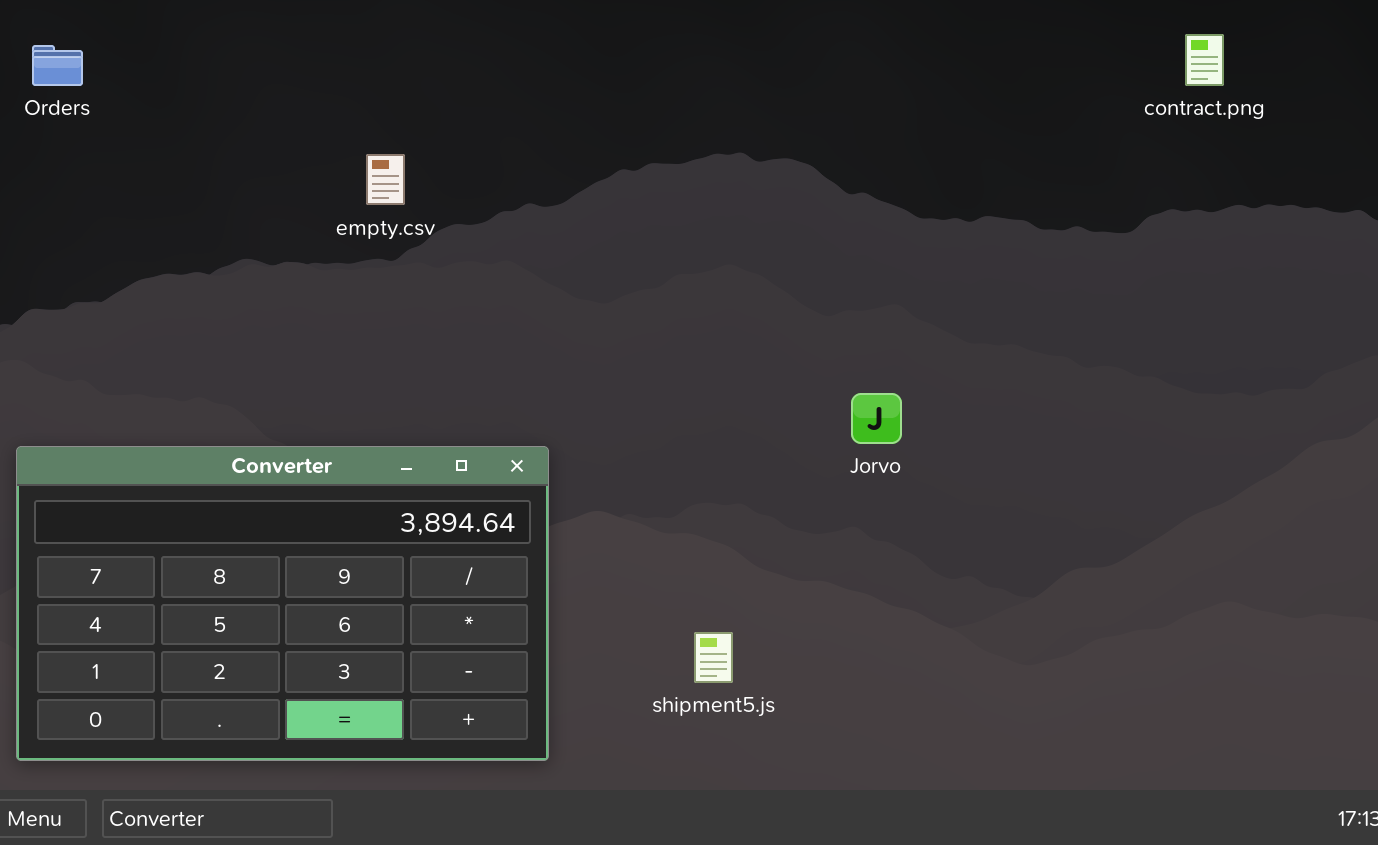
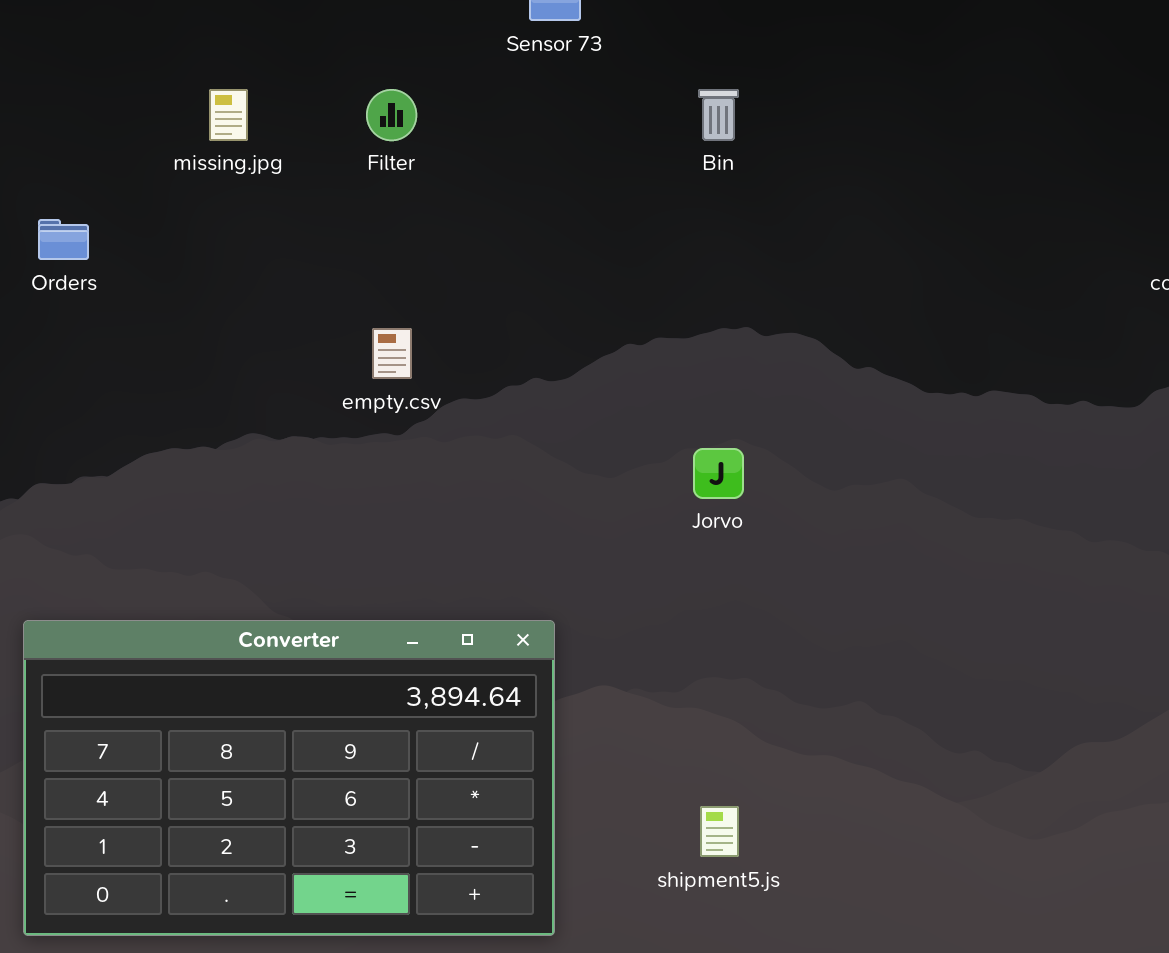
Jorvo: [851,393,902,444] -> [693,448,744,499], moved

